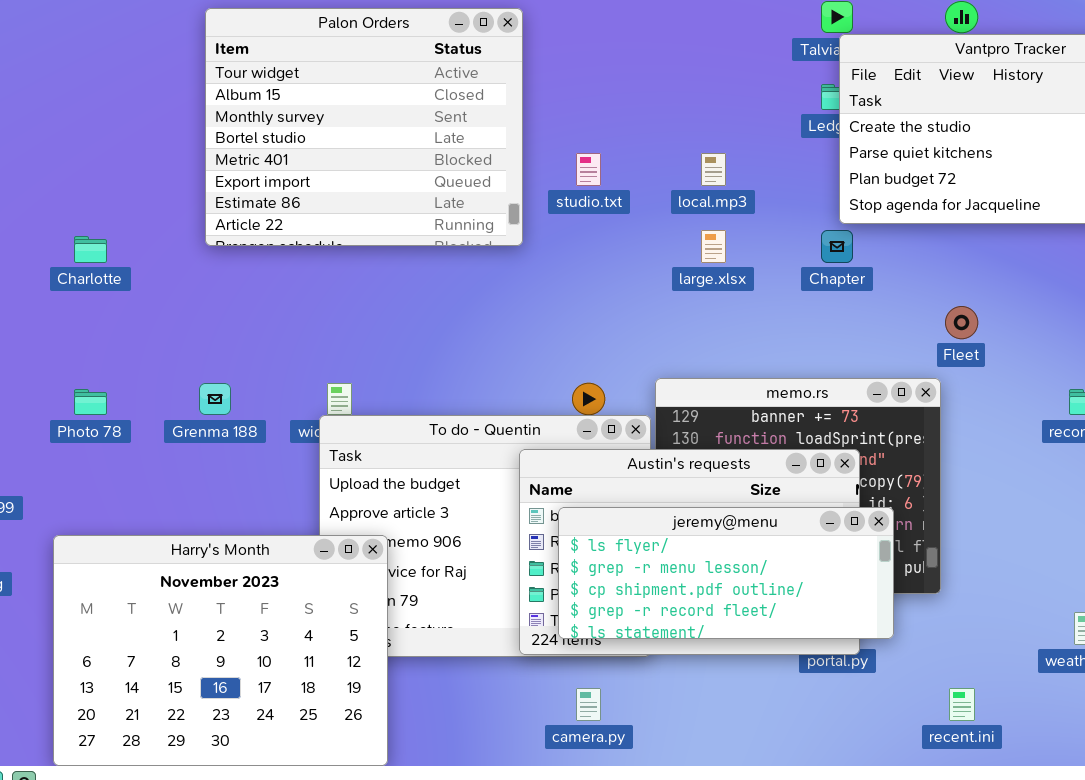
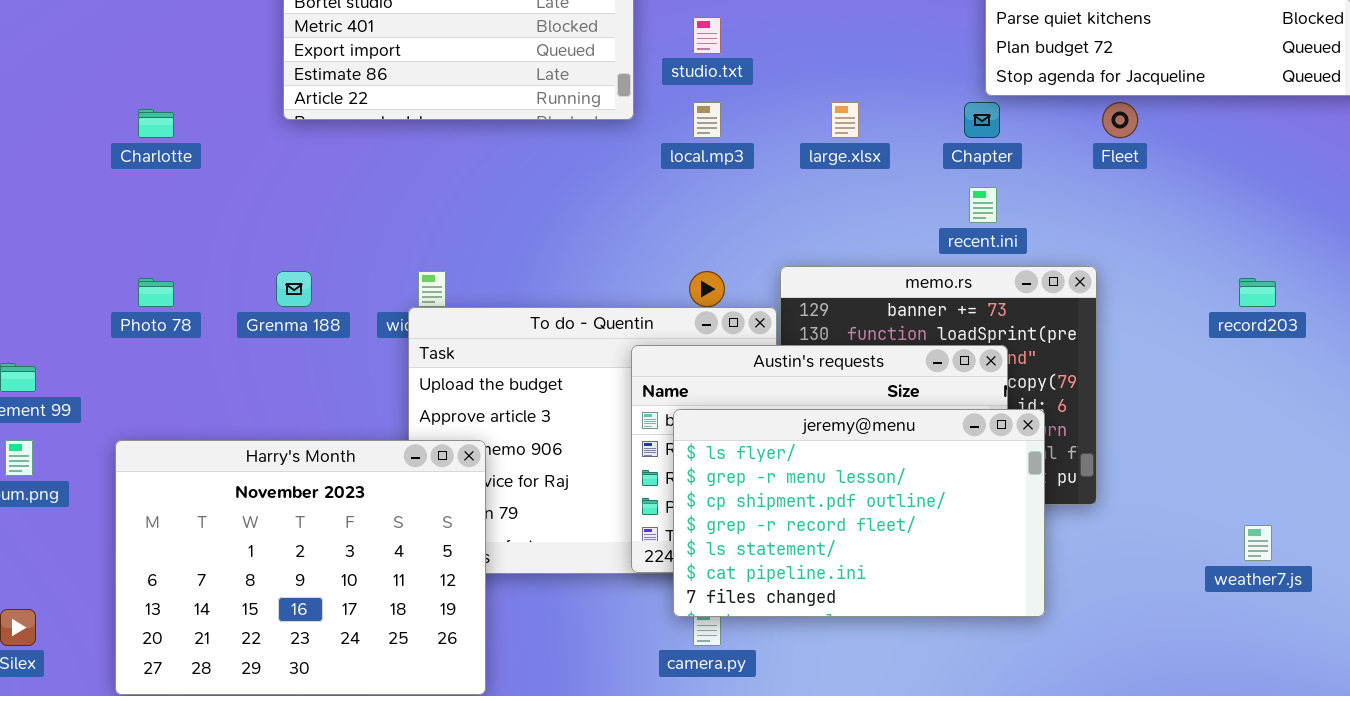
local.mp3: [701,153,726,186] -> [693,102,721,138], moved
Fleet: [945,306,978,339] -> [1102,102,1138,138], moved
jeremy@menu: [558,507,894,639] -> [673,409,1045,617], resized
recent.ini: [949,688,975,721] -> [969,187,997,223], moved

